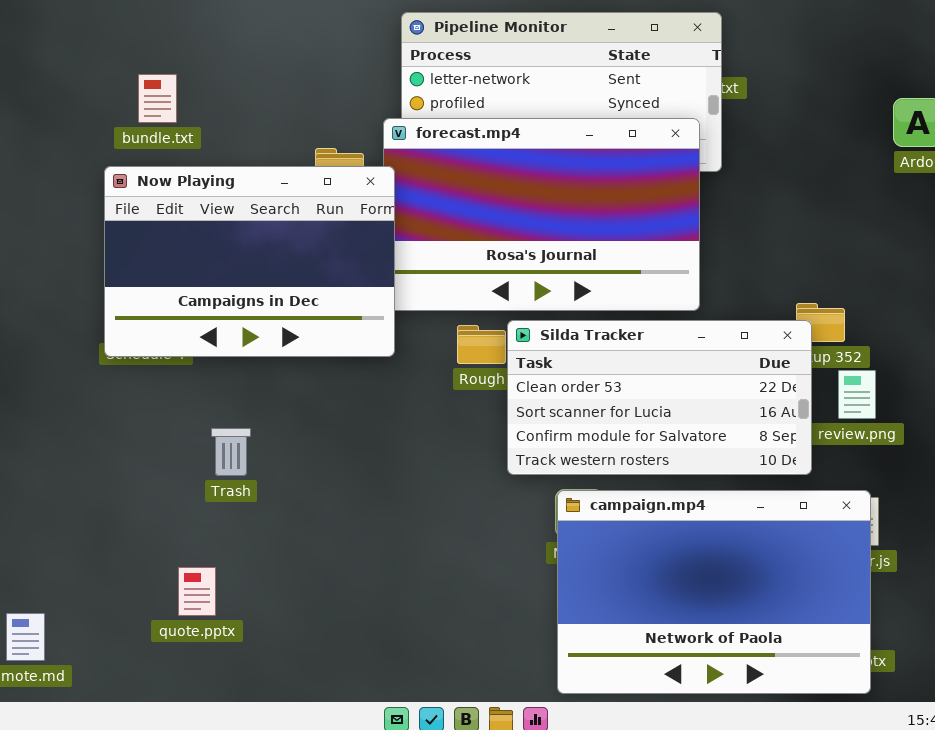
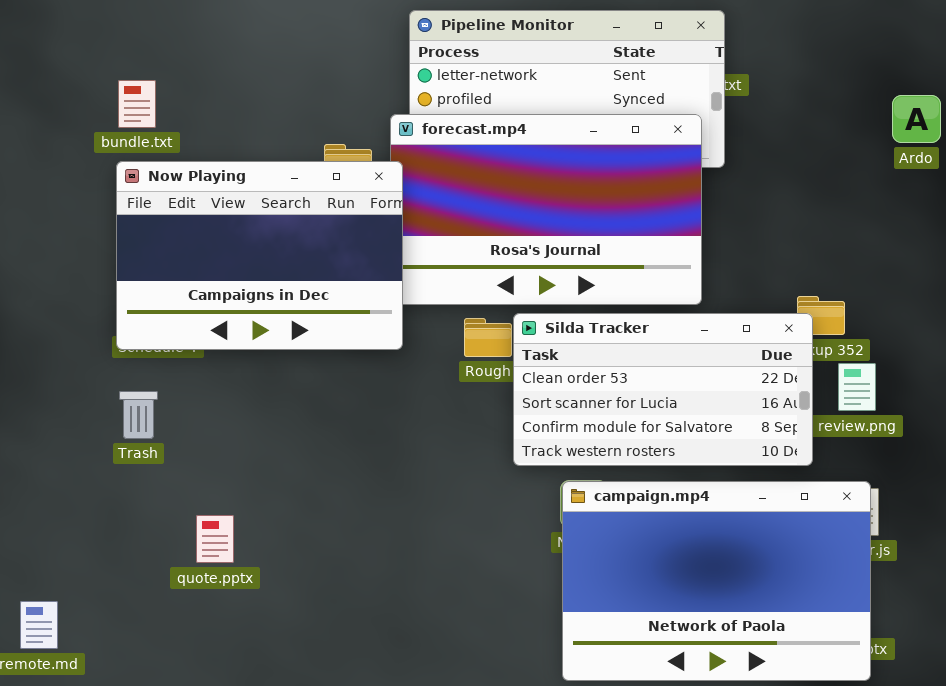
bundle.txt: [138,74,177,123] -> [118,80,156,128], moved
Trash: [211,428,251,476] -> [119,391,158,439], moved
quote.pptx: [178,567,216,616] -> [196,515,234,563], moved

